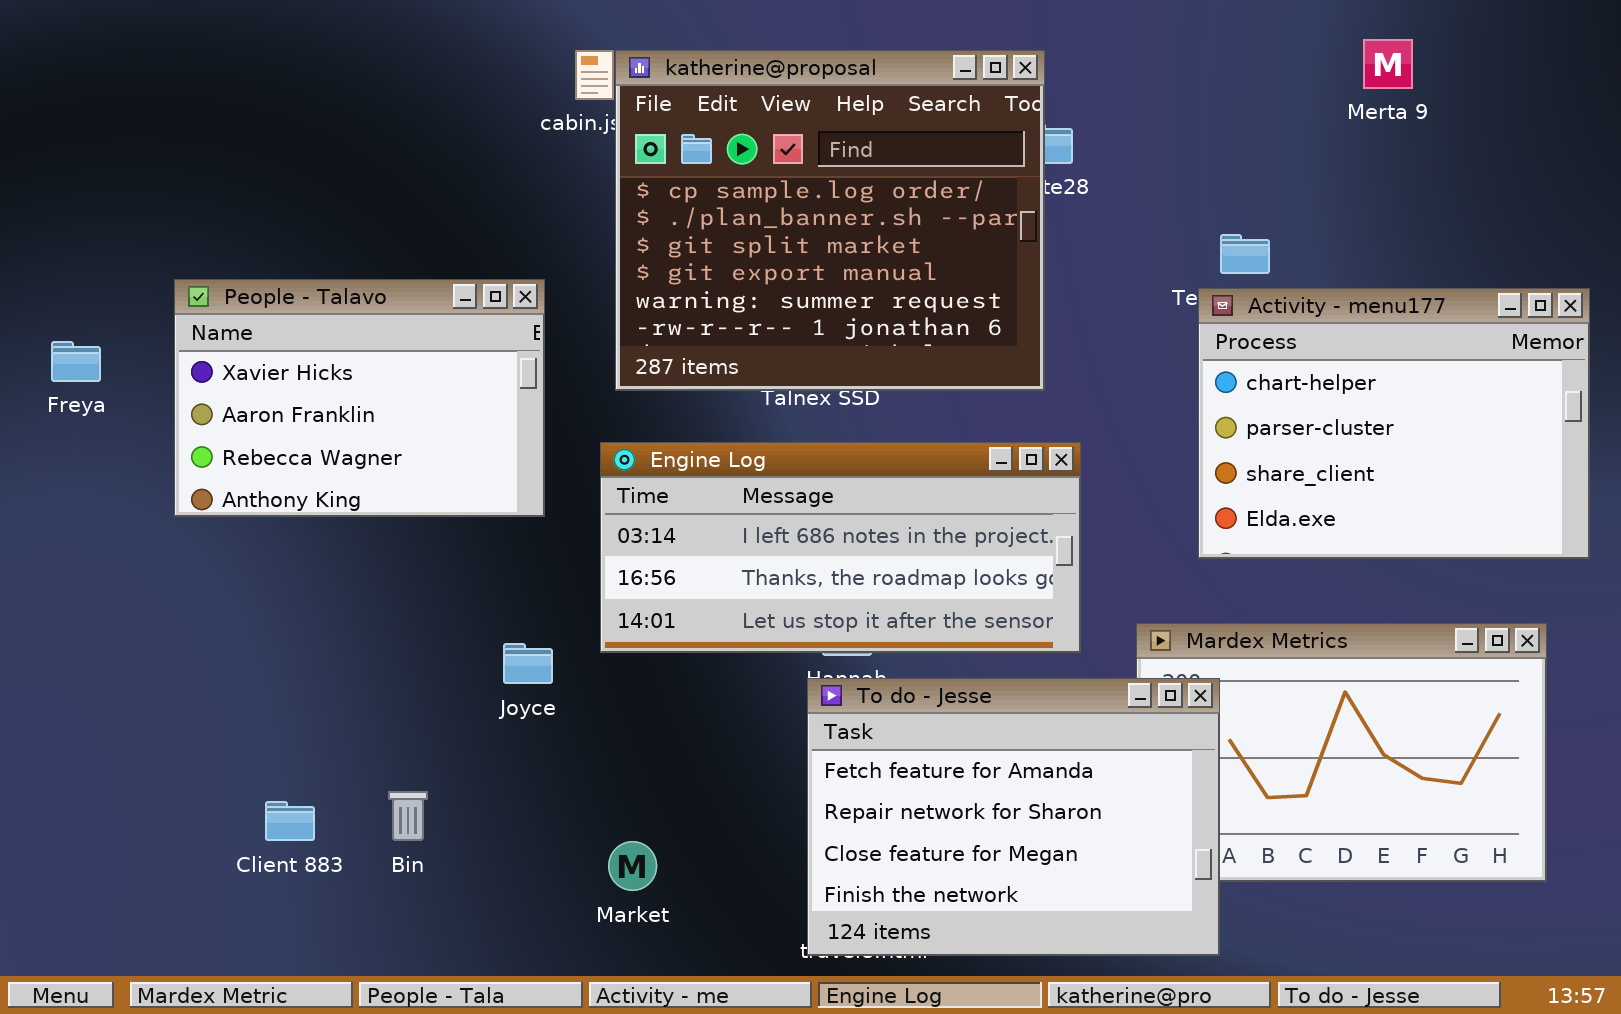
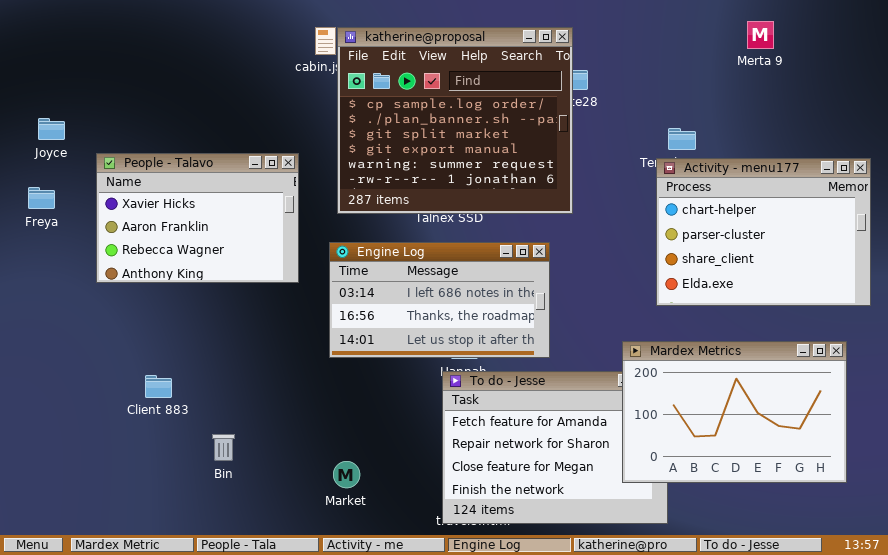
Engine Log: [600,442,1081,653] -> [329,242,550,358], resized
Mardex Metrics: [1136,623,1547,882] -> [622,341,847,483], raised
Joyce: [503,643,553,684] -> [38,118,65,140], moved
Client 883: [265,801,315,841] -> [145,375,172,398], moved

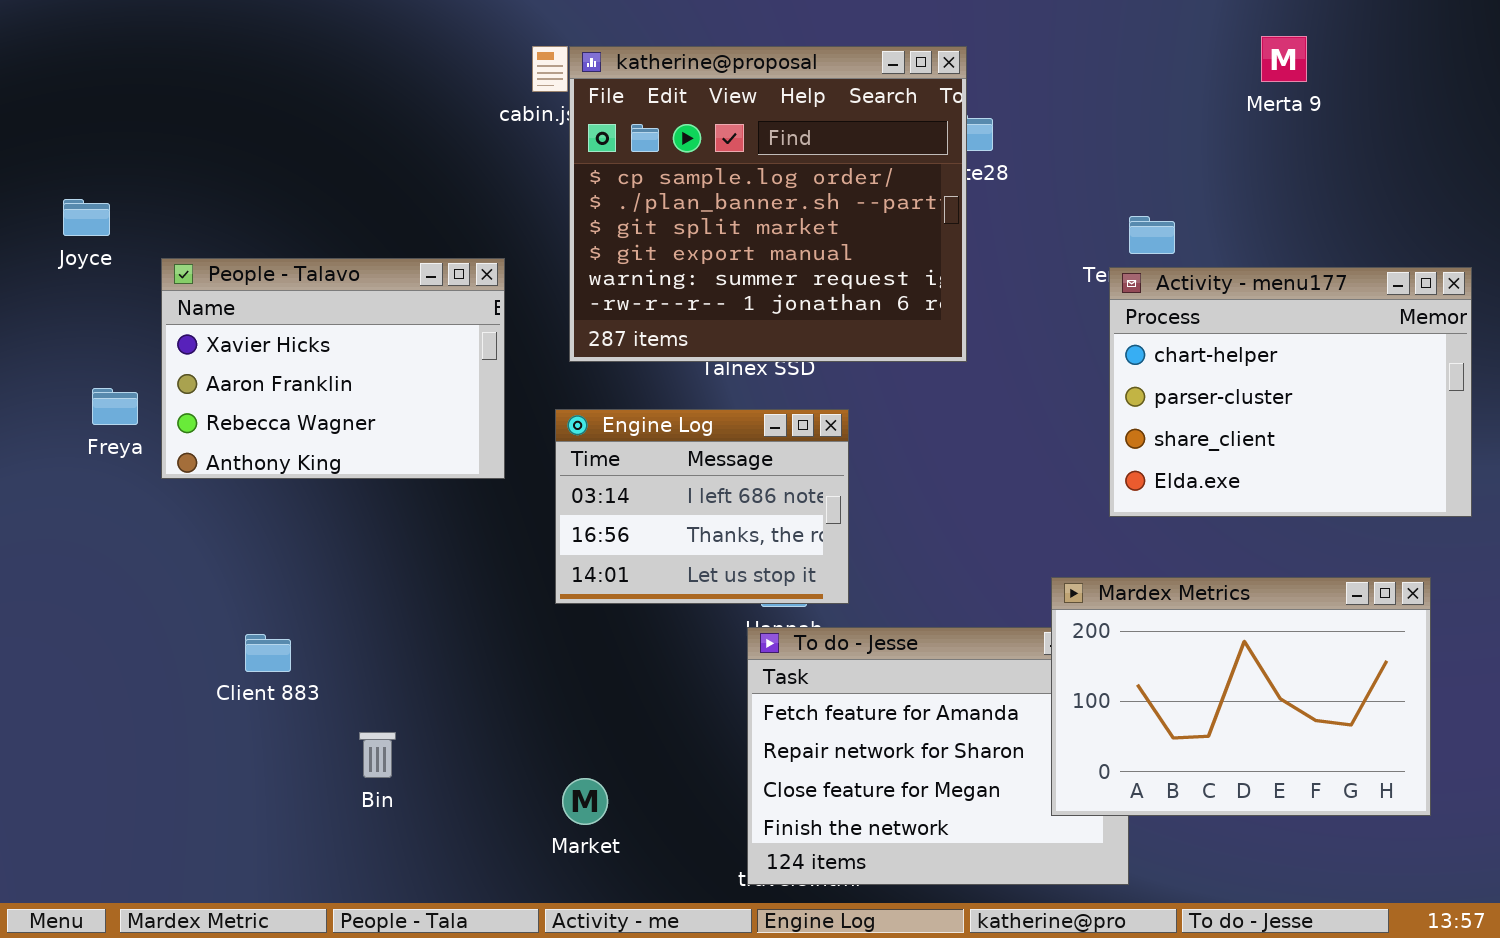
Freya: [28,187,55,209] -> [92,388,138,425], moved
Engine Log: [329,242,550,358] -> [555,409,849,604], resized

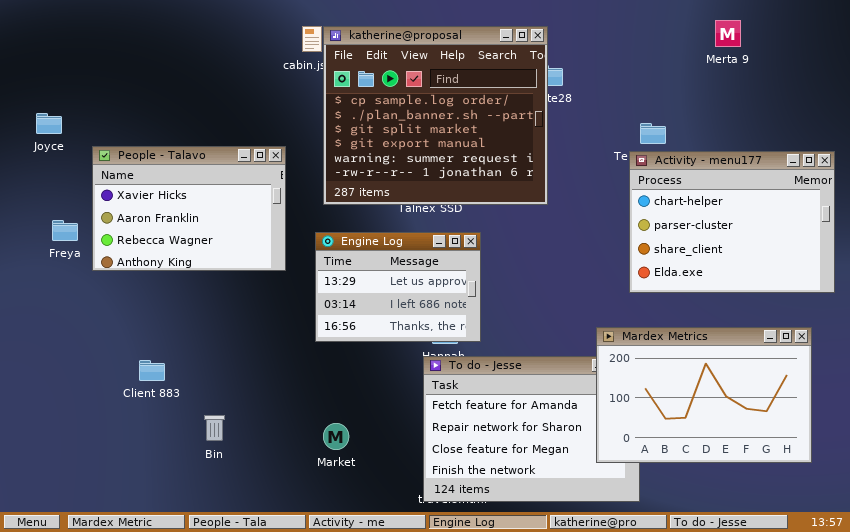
Engine Log: [555,409,849,604] -> [315,232,481,342], scrolled up 1 row
Market: [562,778,608,825] -> [323,423,349,450], moved

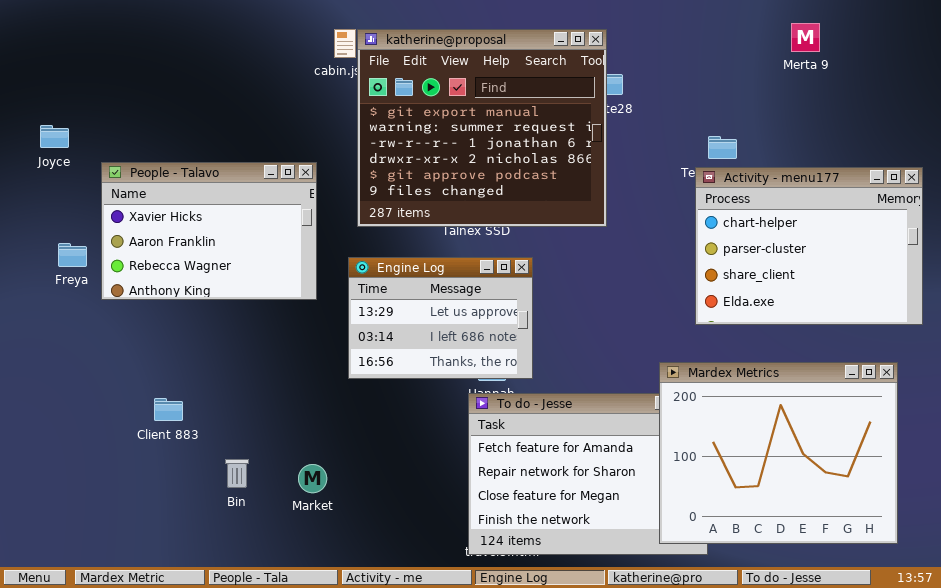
katherine@proposal: [323,26,548,205] -> [357,29,607,227], scrolled down 3 rows
Mardex Metrics: [596,327,812,463] -> [659,362,898,544], resized
Market: [323,423,349,450] -> [298,464,327,493], moved

